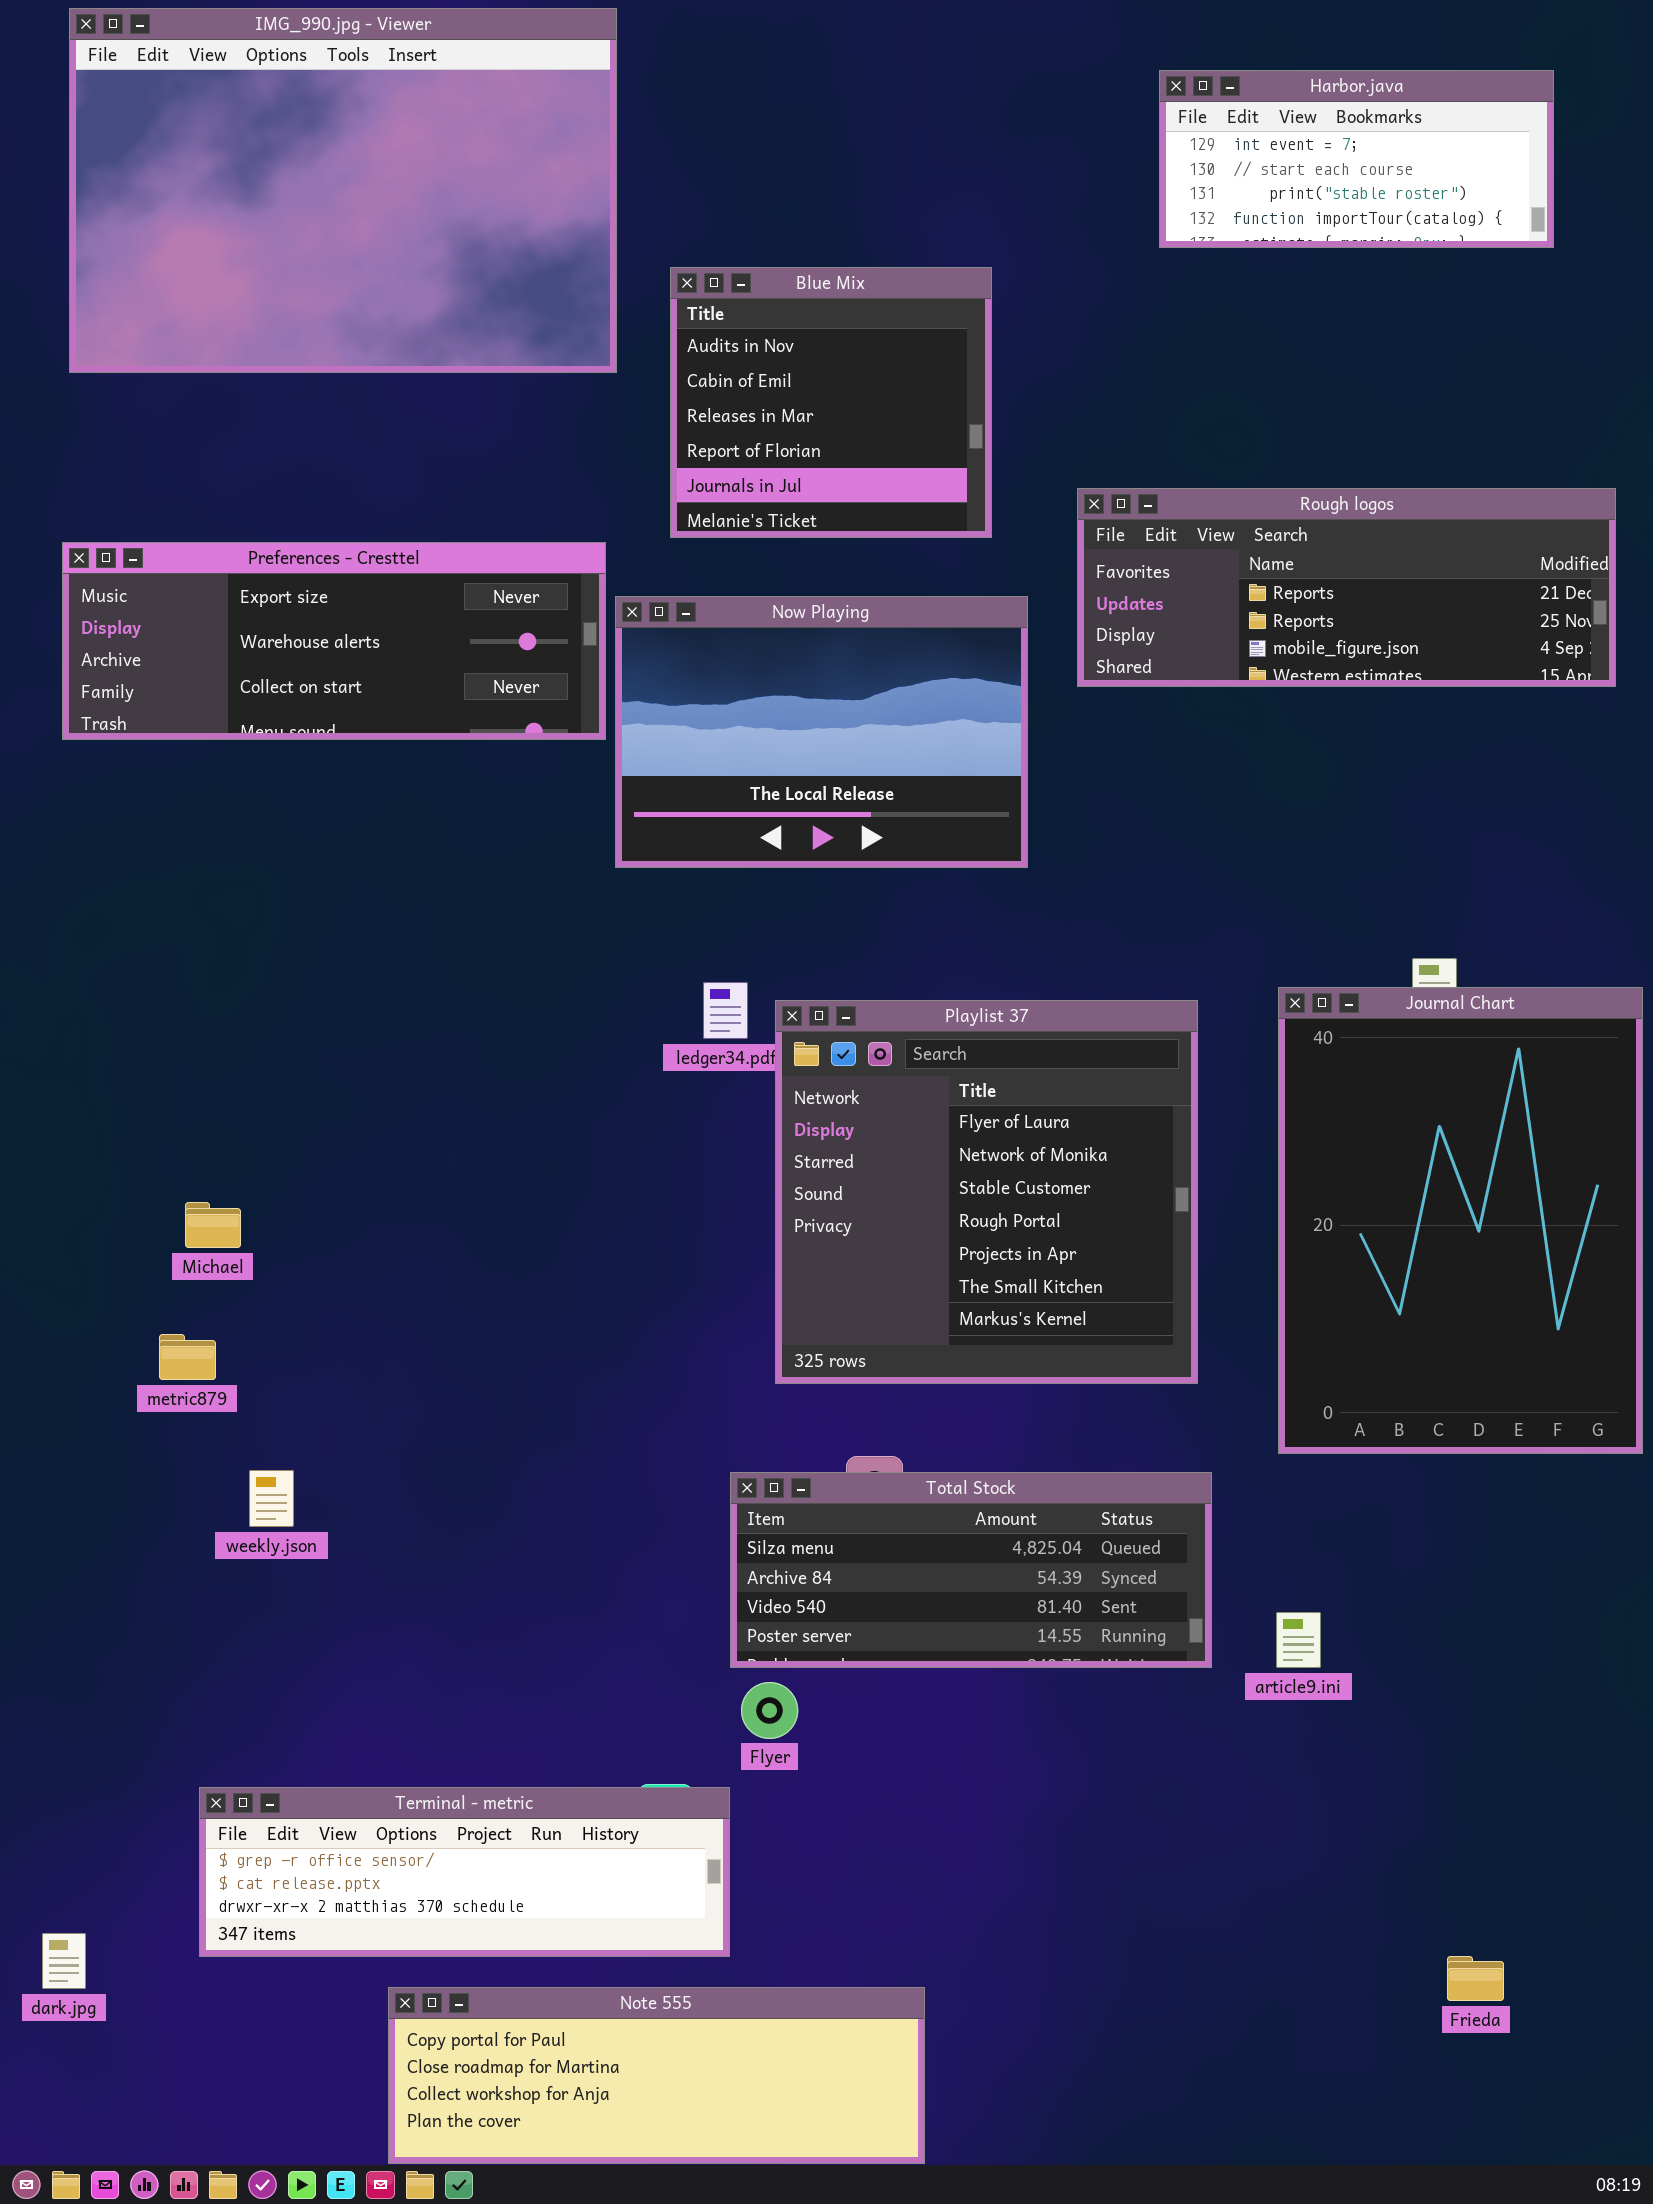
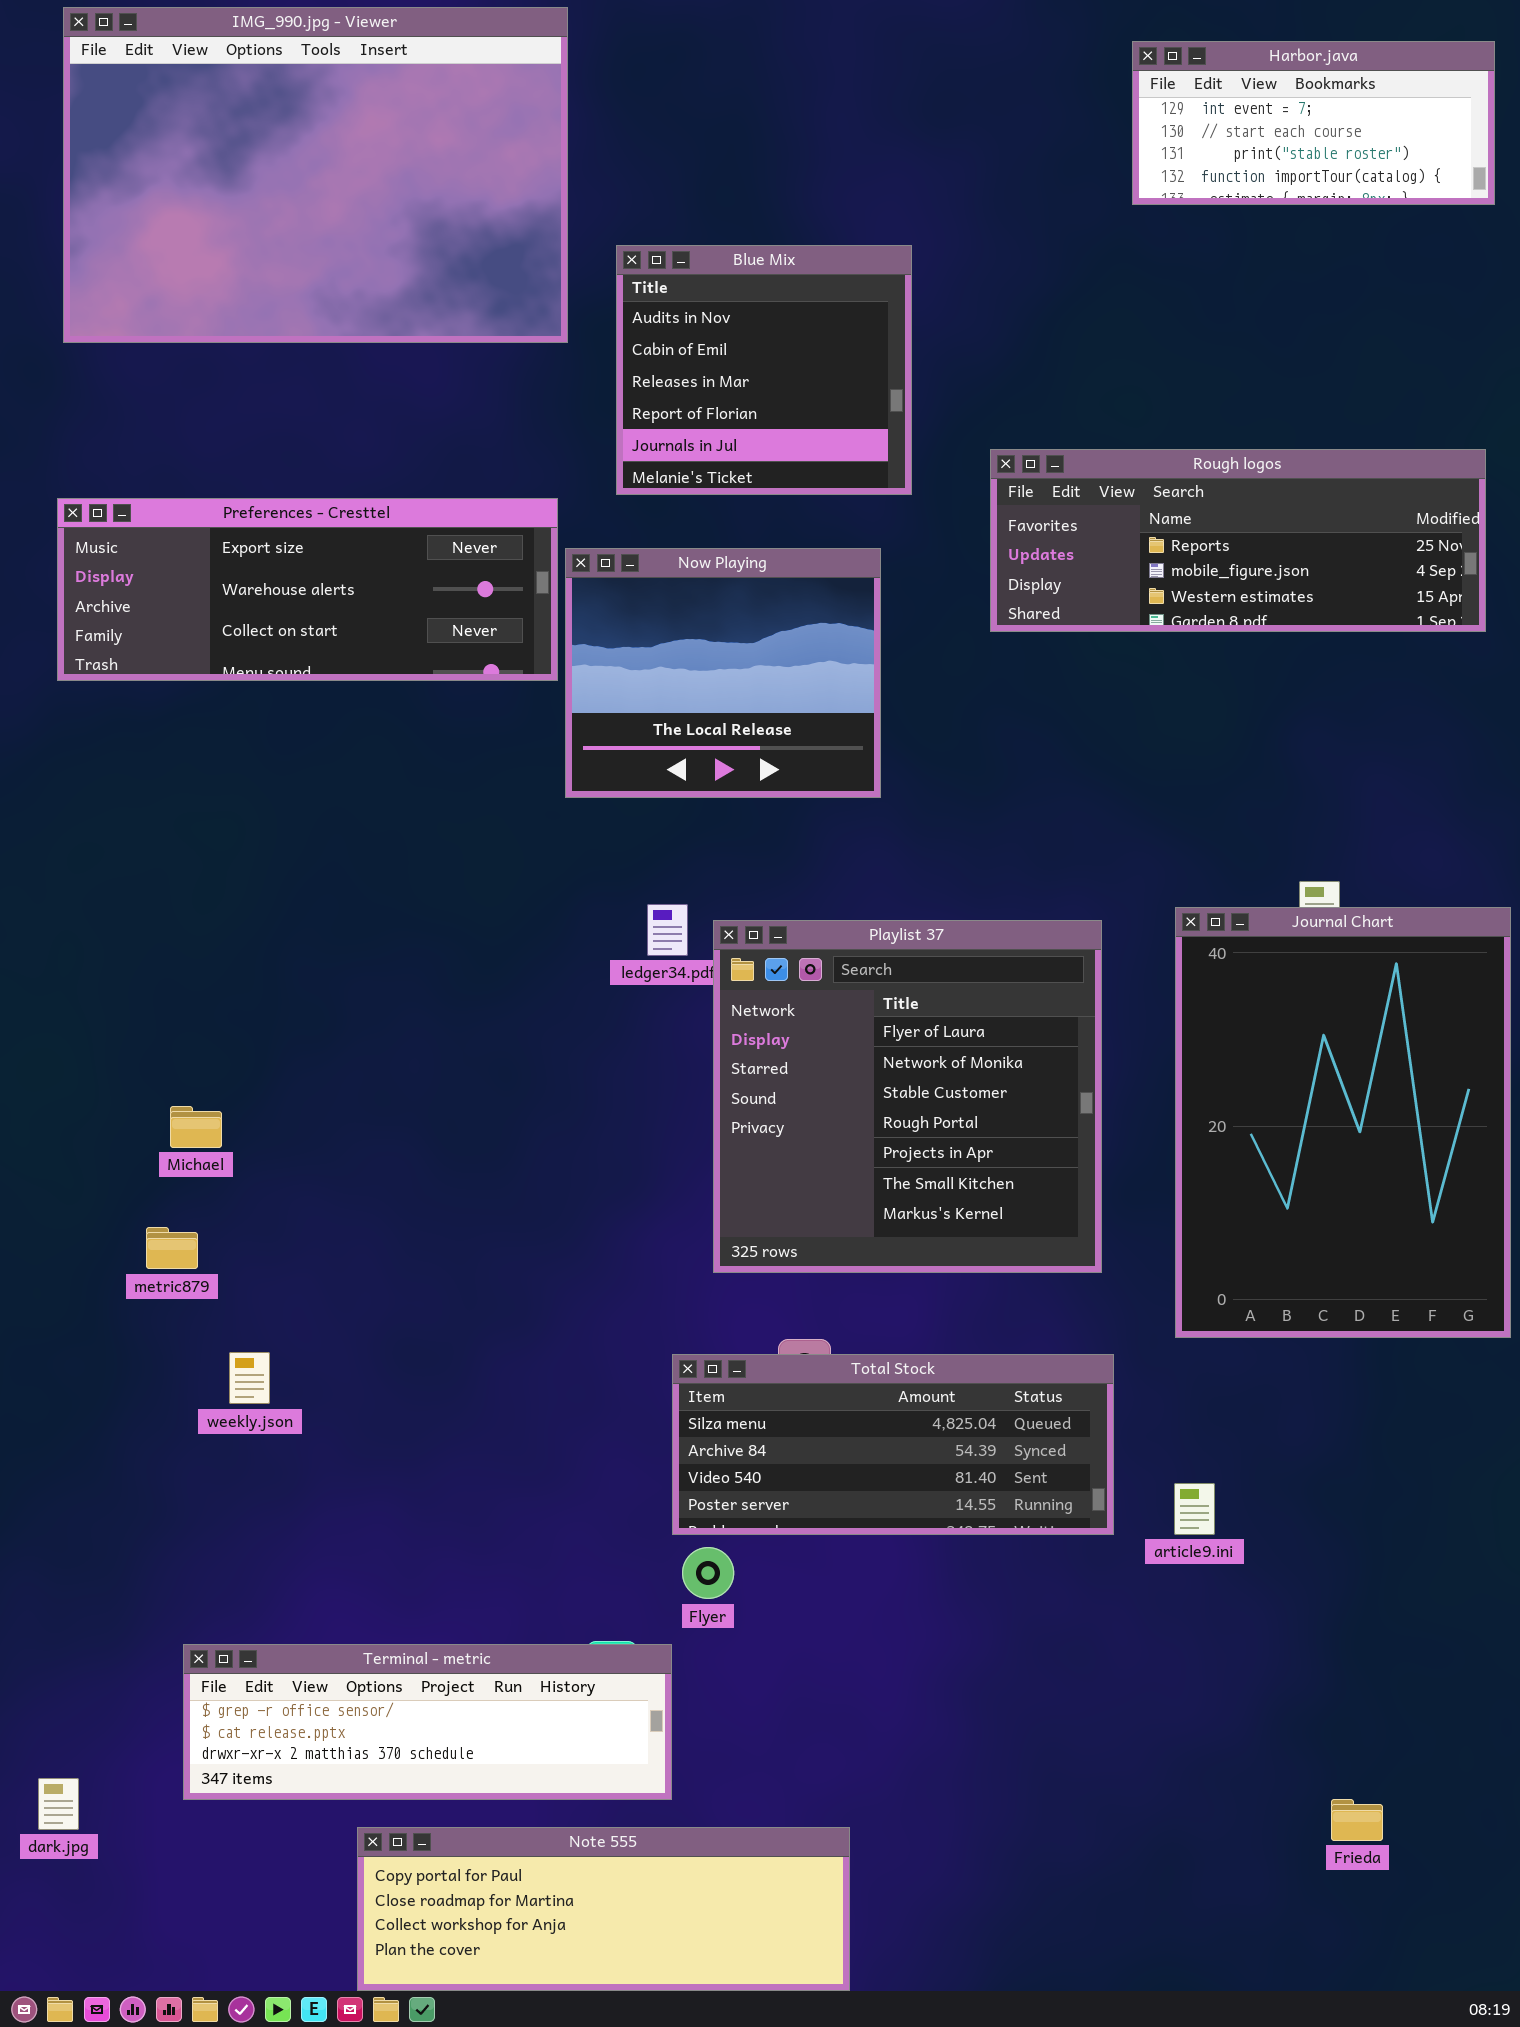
Harbor.java: [1159,70,1554,248] -> [1132,41,1495,205], moved
Rough logos: [1077,488,1616,687] -> [990,449,1486,632], scrolled down 1 row
Now Playing: [615,596,1028,868] -> [565,548,881,798], resized

